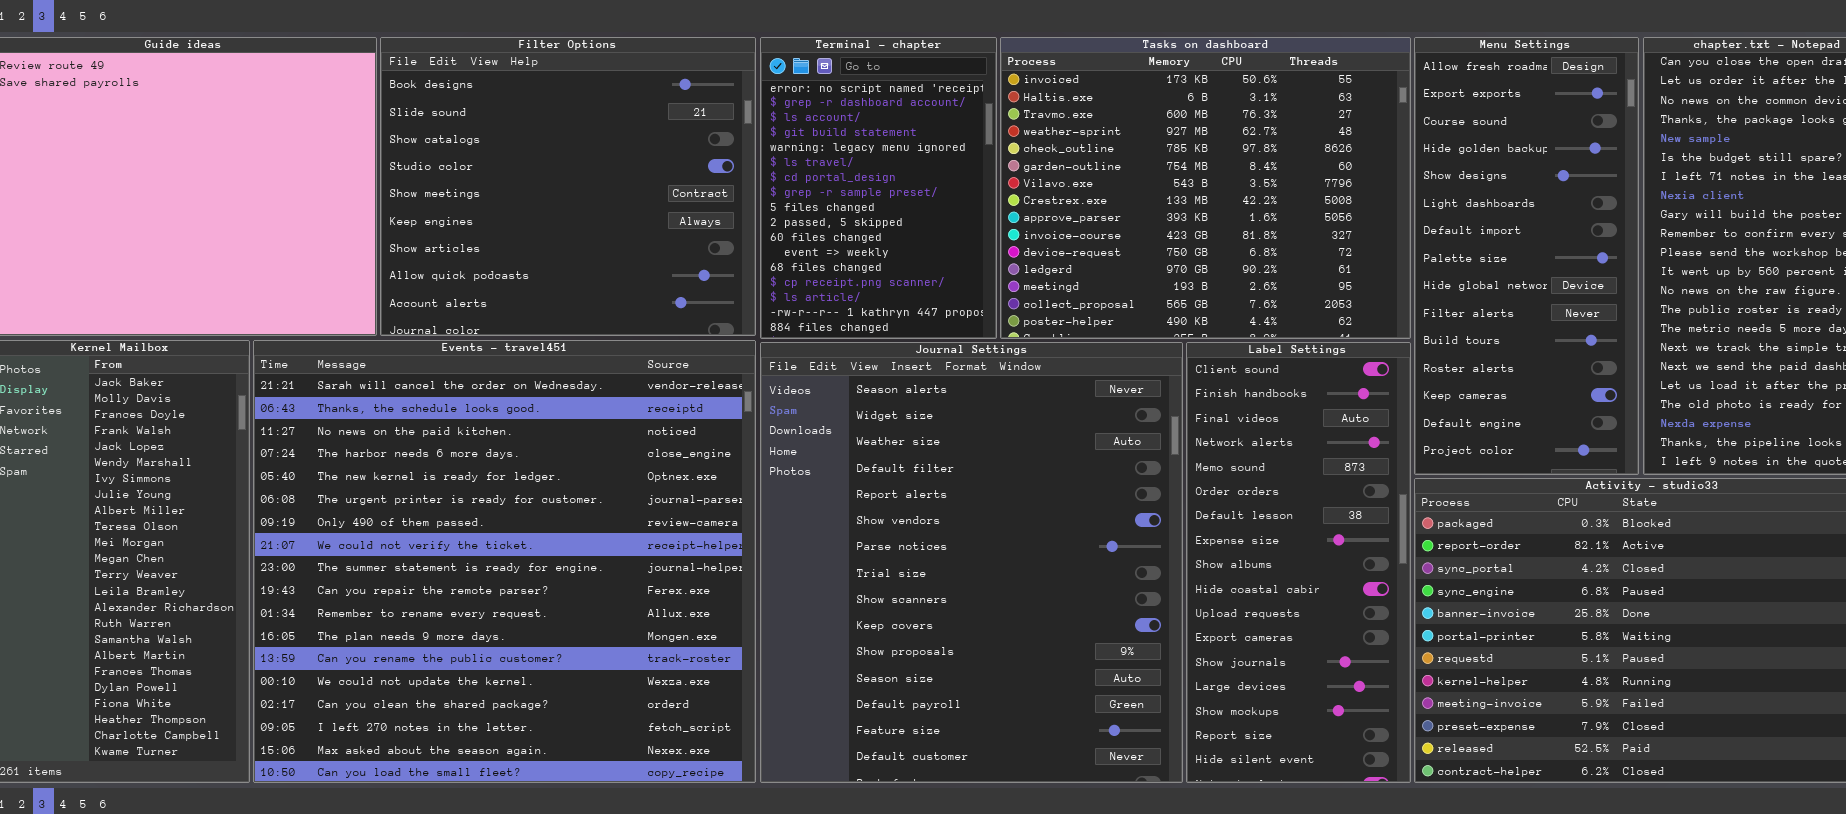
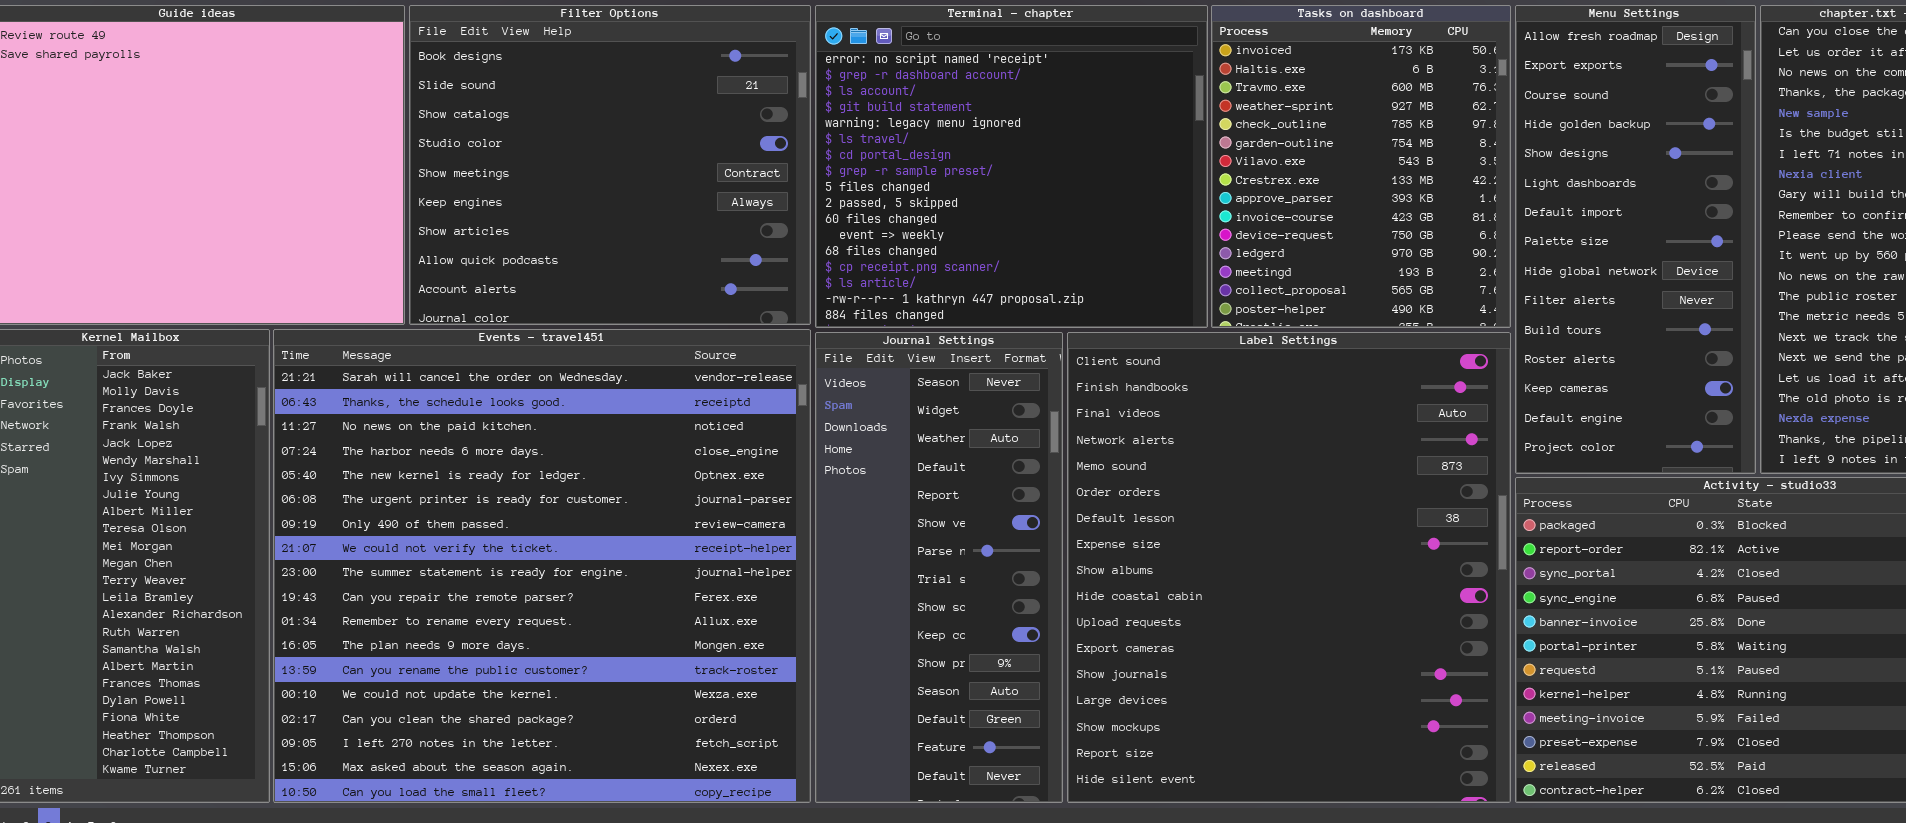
Terminal - chapter: [760,37,997,339] -> [815,5,1208,328], resized
Tasks on dashboard: [1000,37,1411,339] -> [1211,5,1511,328], resized
Journal Settings: [760,342,1183,783] -> [815,332,1063,803], resized
Label Settings: [1186,342,1411,783] -> [1067,332,1511,803], resized

